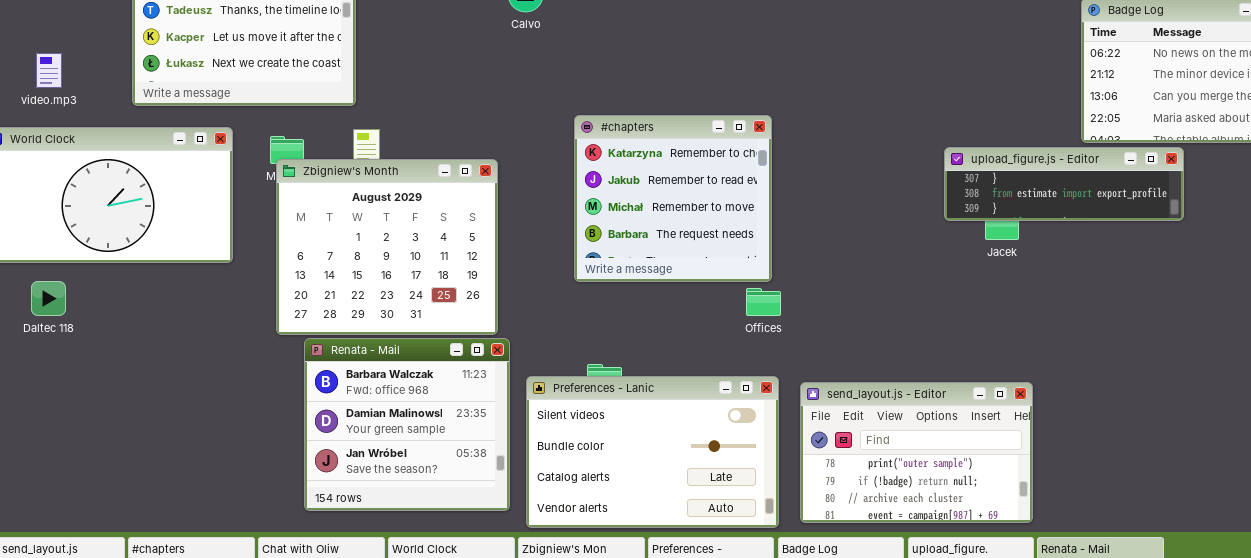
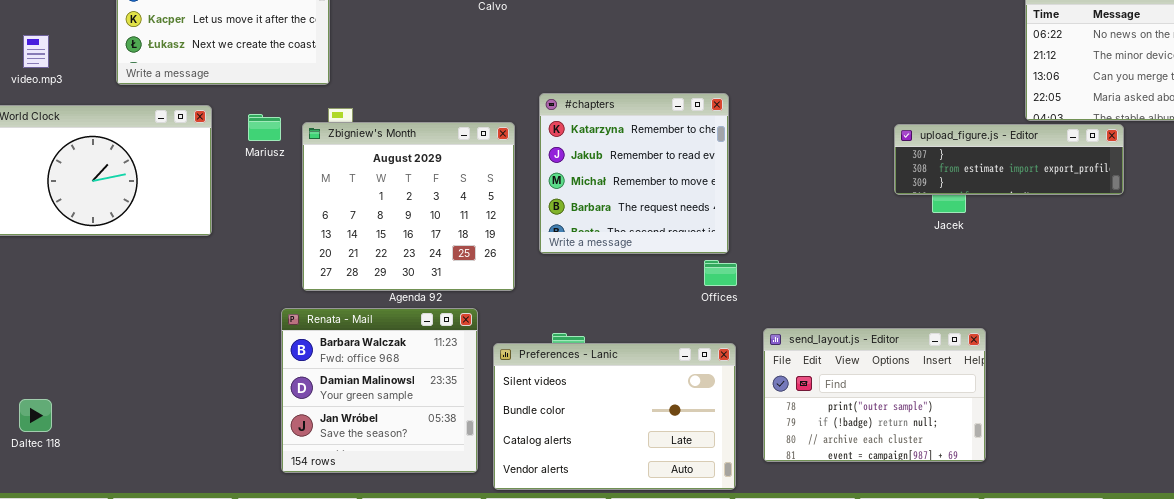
Zbigniew's Month: [276,159,498,335] -> [302,122,515,291], moved
Daltec 118: [31,281,66,316] -> [19,399,52,432], moved
send_layout.js - Editor: [800,382,1033,523] -> [763,328,986,462], moved

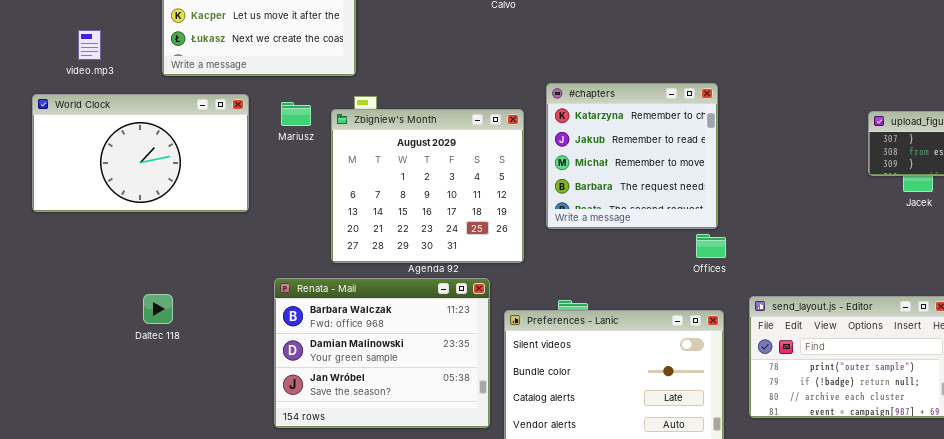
Renata - Mail: [281,308,478,473] -> [274,278,490,428], resized
Daltec 118: [19,399,52,432] -> [143,294,173,324], moved

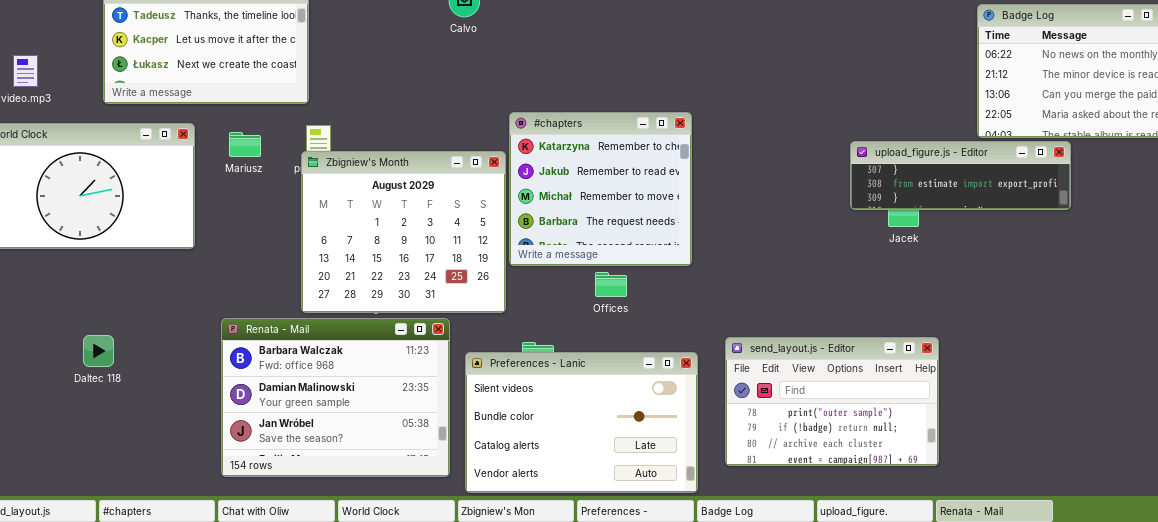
Zbigniew's Month: [331,109,524,263] -> [301,151,506,313], moved
Offices: [696,234,726,258] -> [595,272,627,297], moved

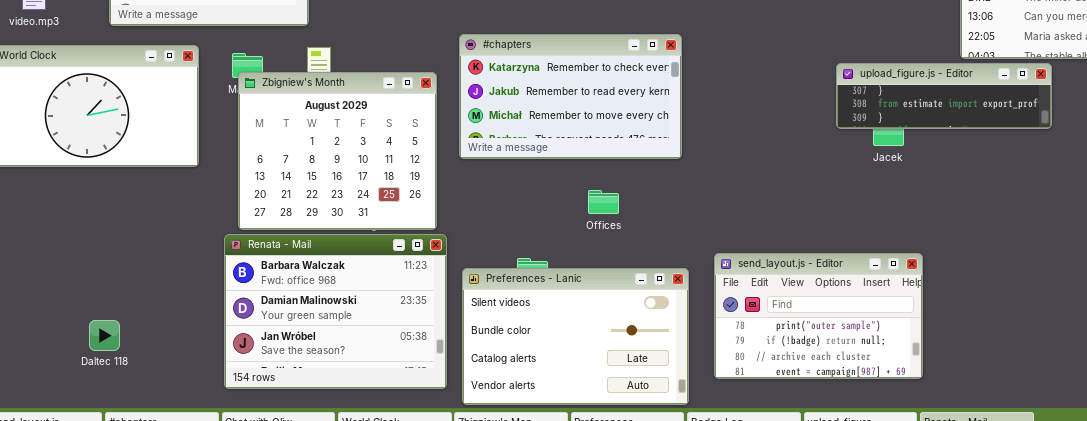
#chapters: [509,112,692,266] -> [459,34,682,159], resized
Zbigniew's Month: [301,151,506,313] -> [238,72,437,230], moved
Daltec 118: [83,335,114,367] -> [89,320,120,351], moved

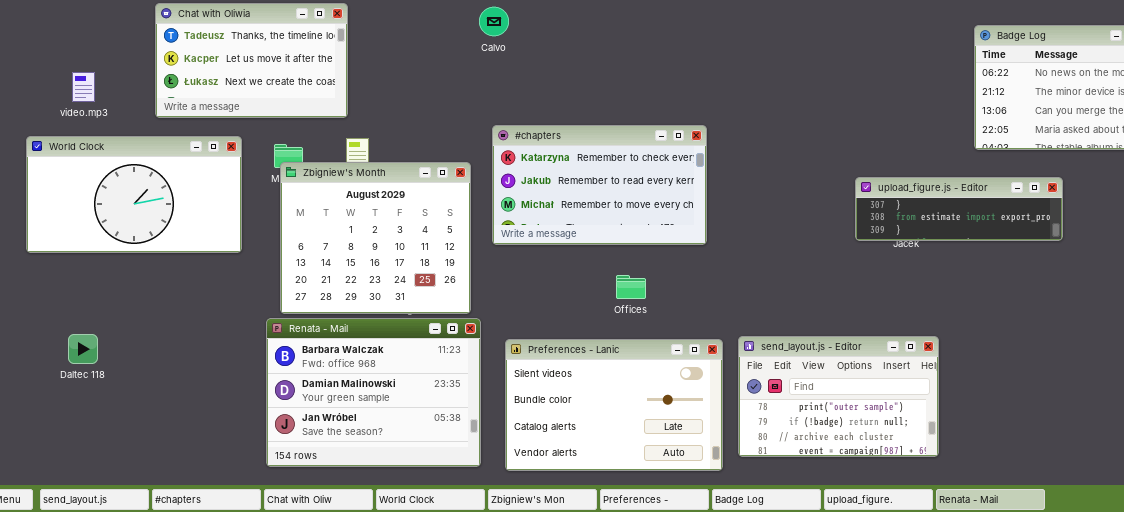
upload_figure.js - Editor: [836,63,1052,129] -> [855,177,1063,241], moved
Preferences - Lanic: [462,268,689,405] -> [505,339,723,471], moved
Daltec 118: [89,320,120,351] -> [68,334,98,364], moved

